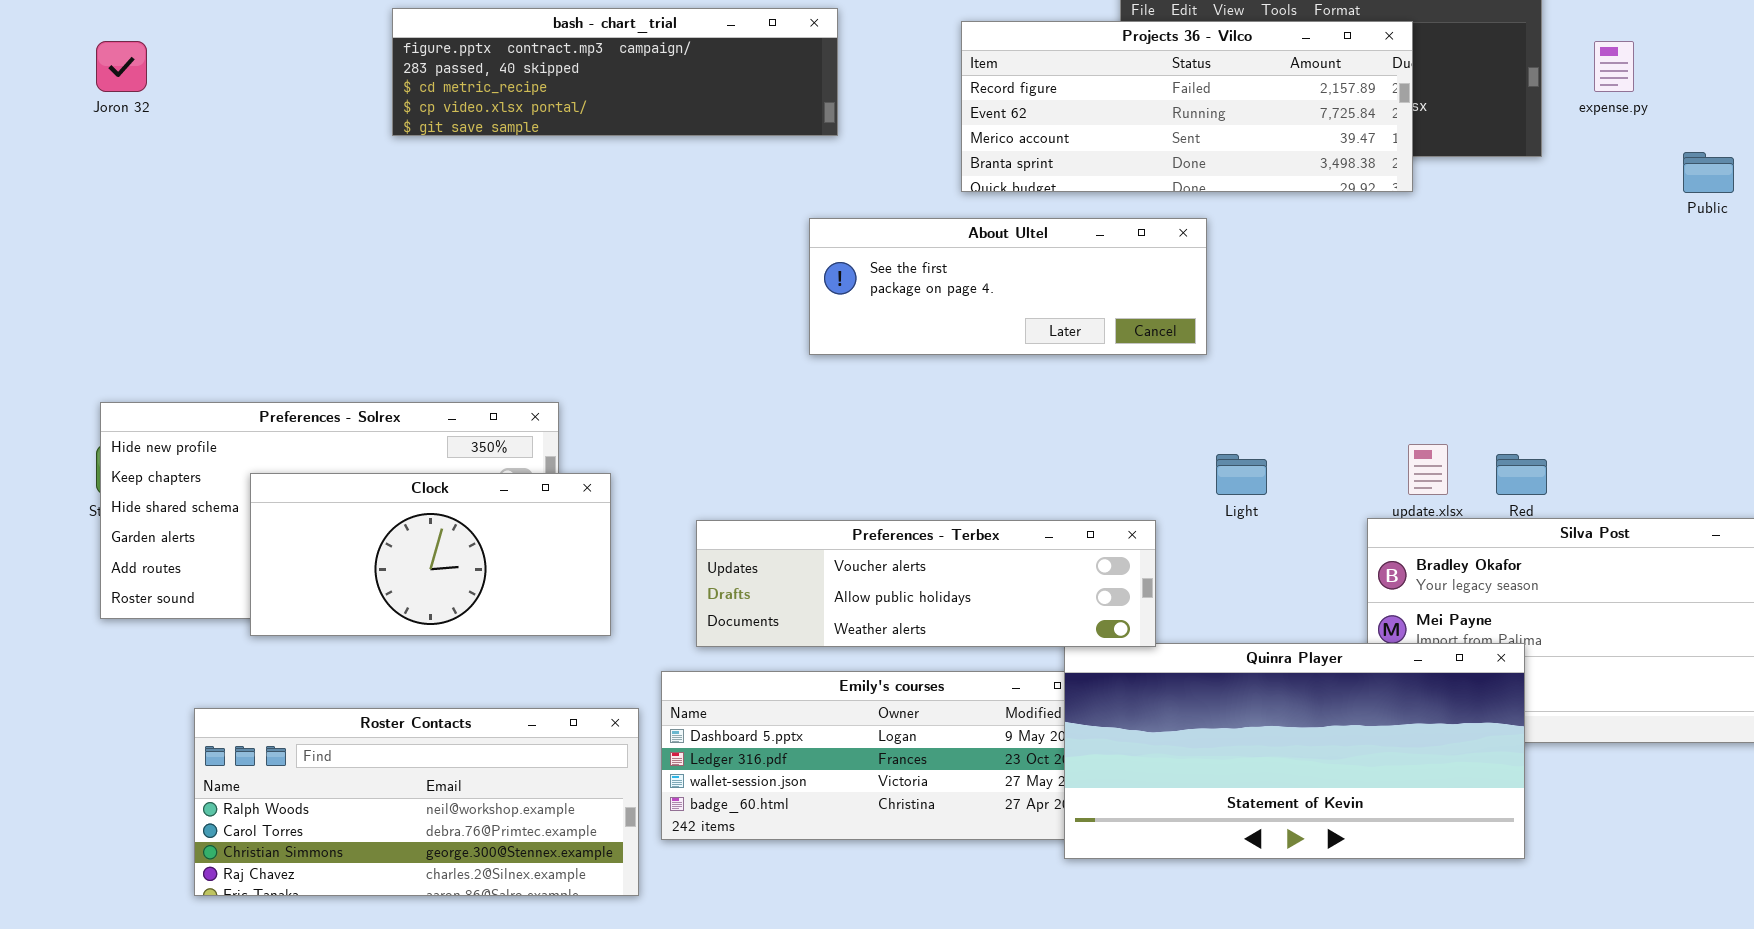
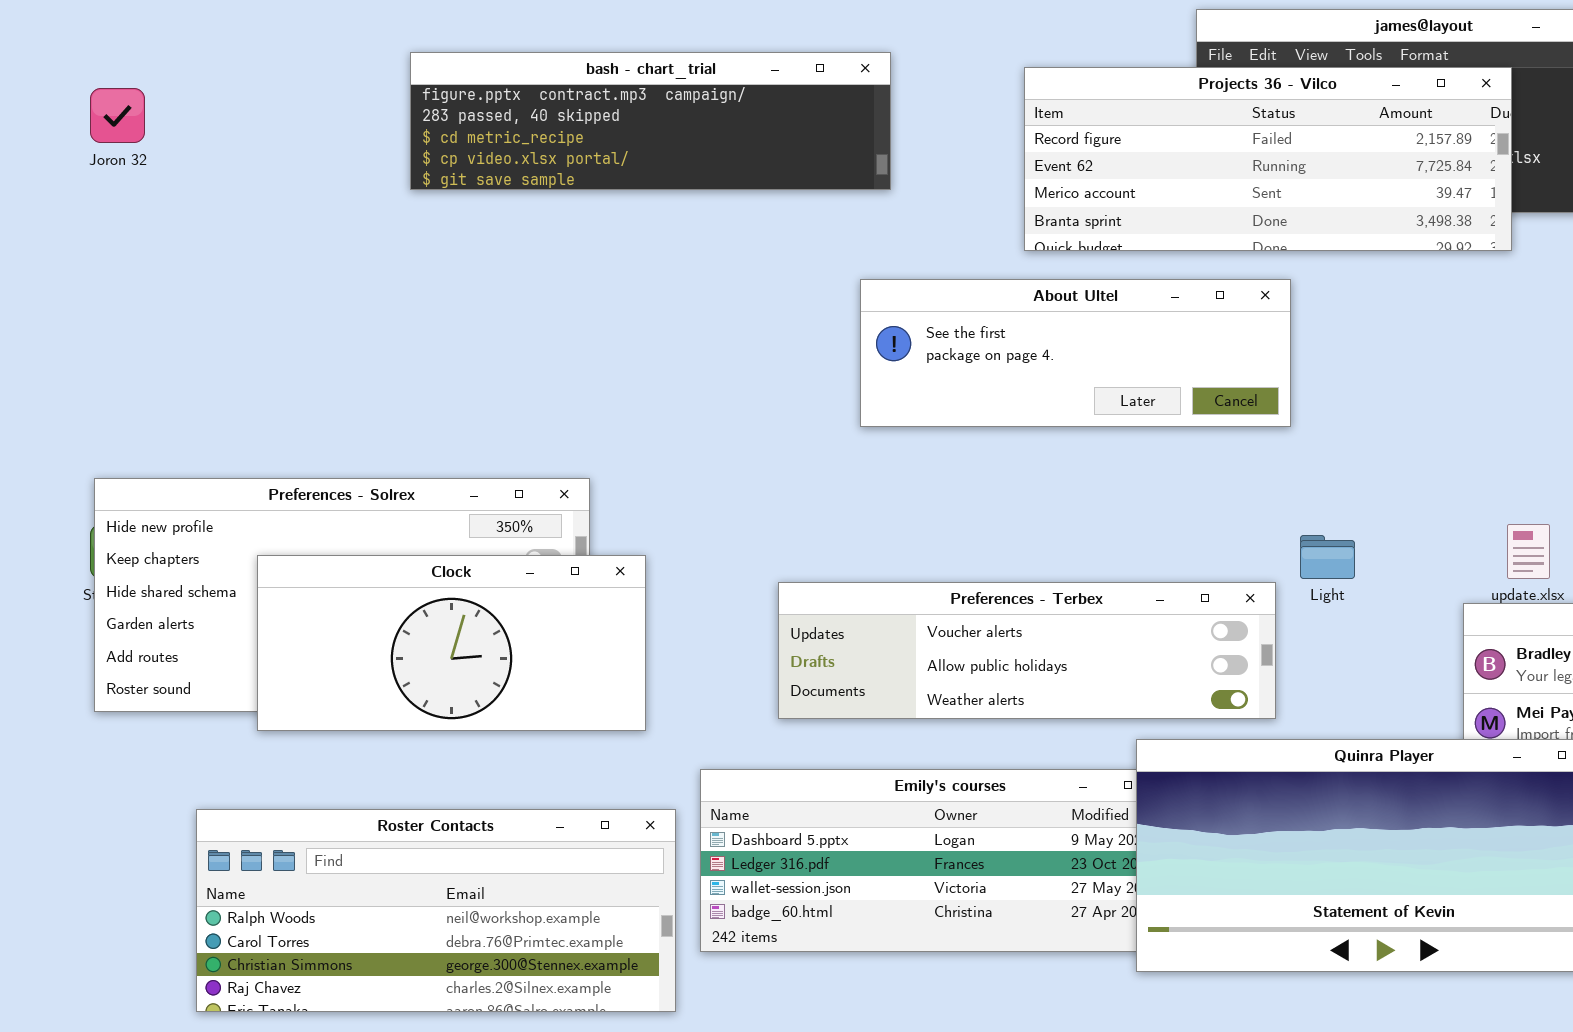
Preferences - Terbex: [696,520,1156,647] -> [778,582,1276,719], moved

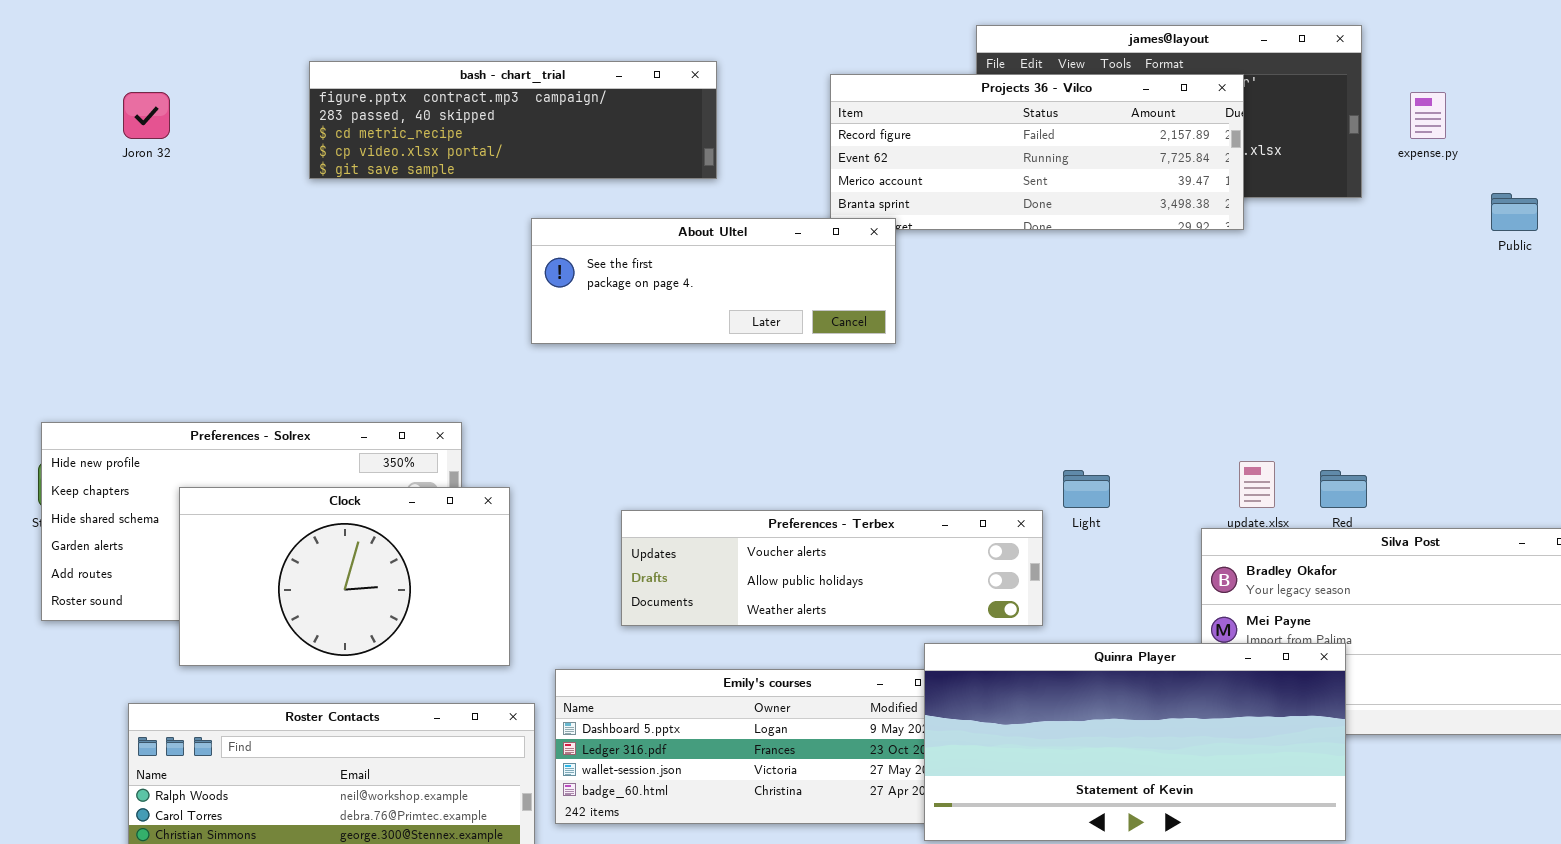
Joron 32: [90,88,145,143] -> [123,92,170,139], moved
About Ultel: [860,279,1291,427] -> [531,218,896,344], moved
Clock: [257,555,646,731] -> [179,487,510,666], resized

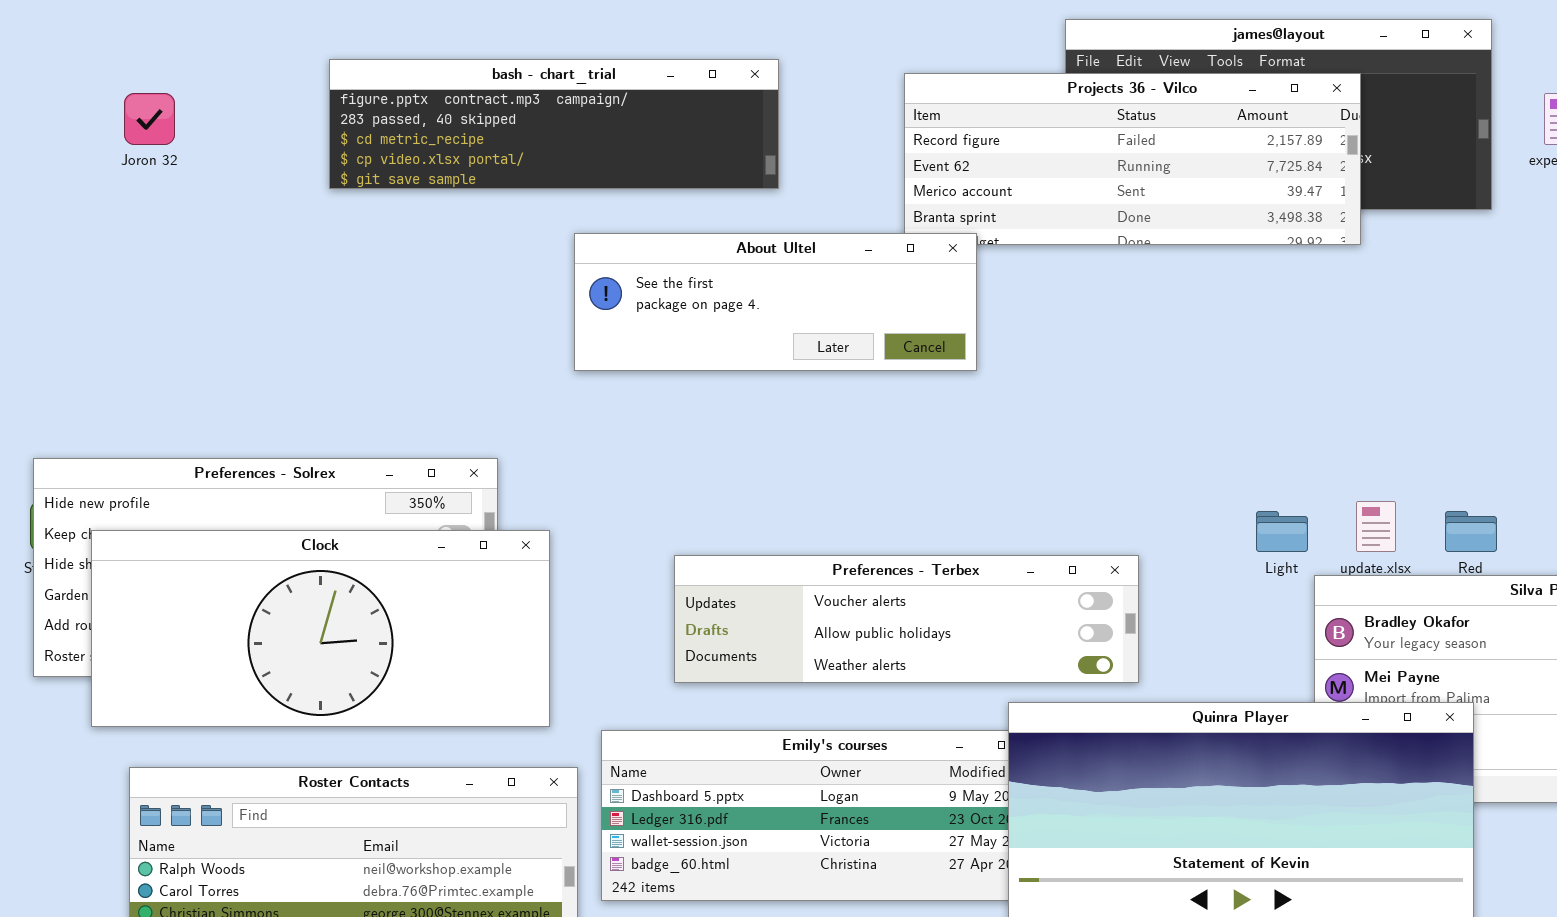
Light: [1063,470,1110,508] -> [1256,511,1308,552], moved
Clock: [179,487,510,666] -> [91,530,550,727], resized

